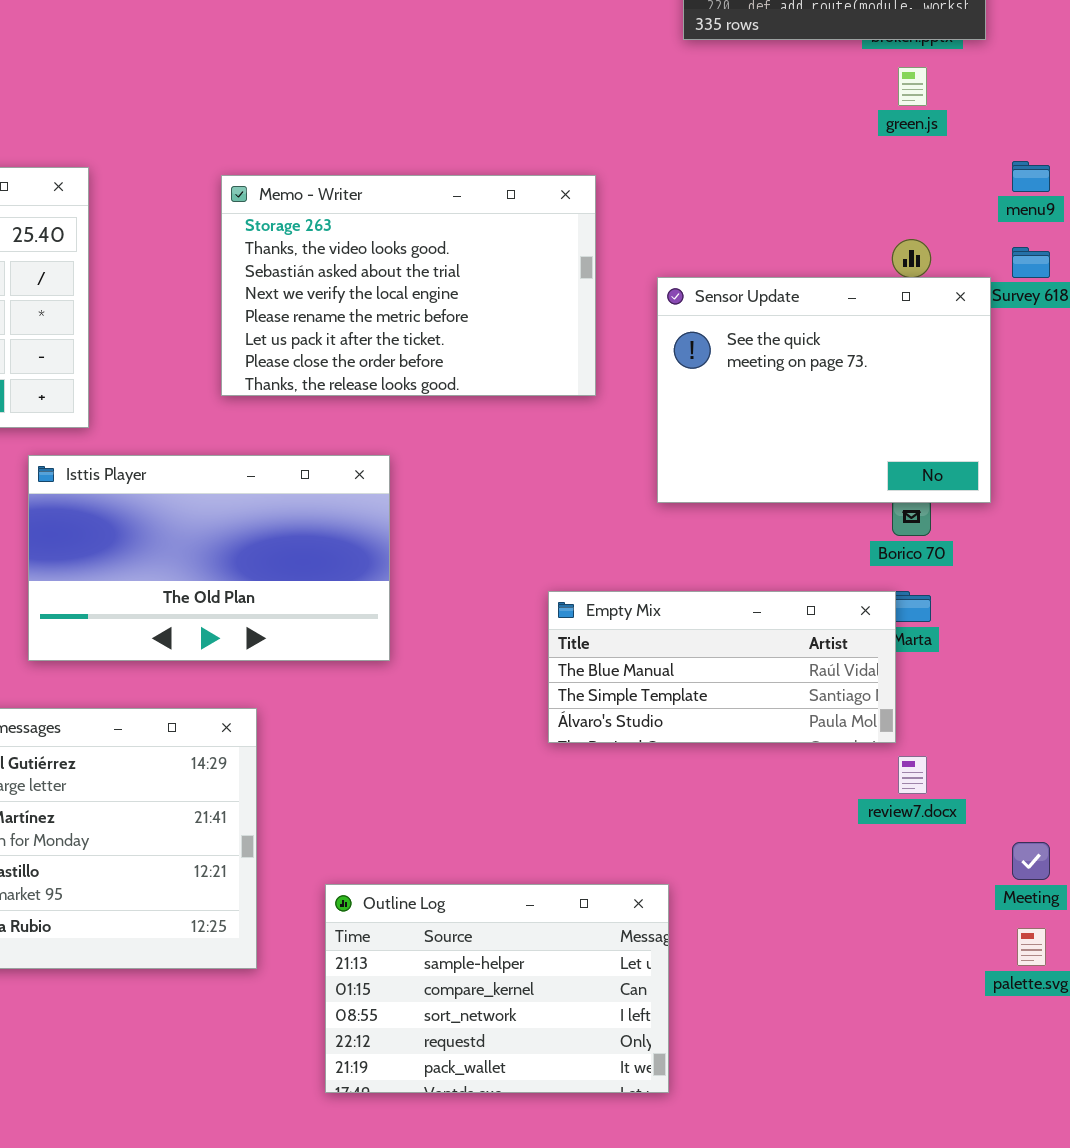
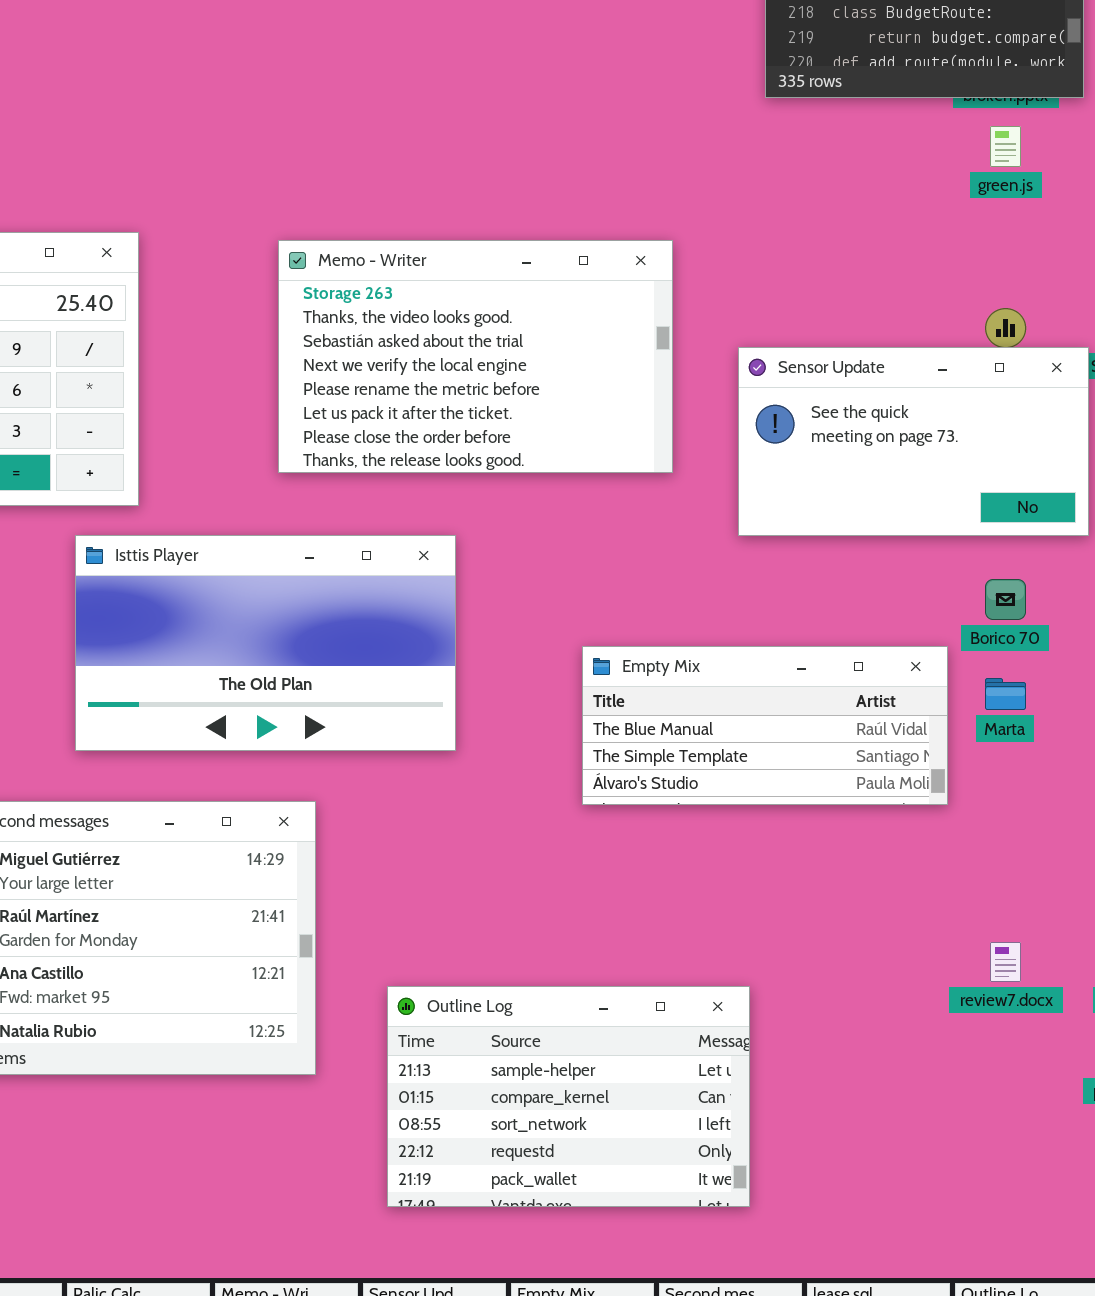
Sensor Update: [657,277,991,503] -> [738,347,1089,536], resized
Empty Mix: [548,591,896,743] -> [582,646,948,805], moved
review7.docx: [898,756,927,794] -> [990,942,1021,982], moved

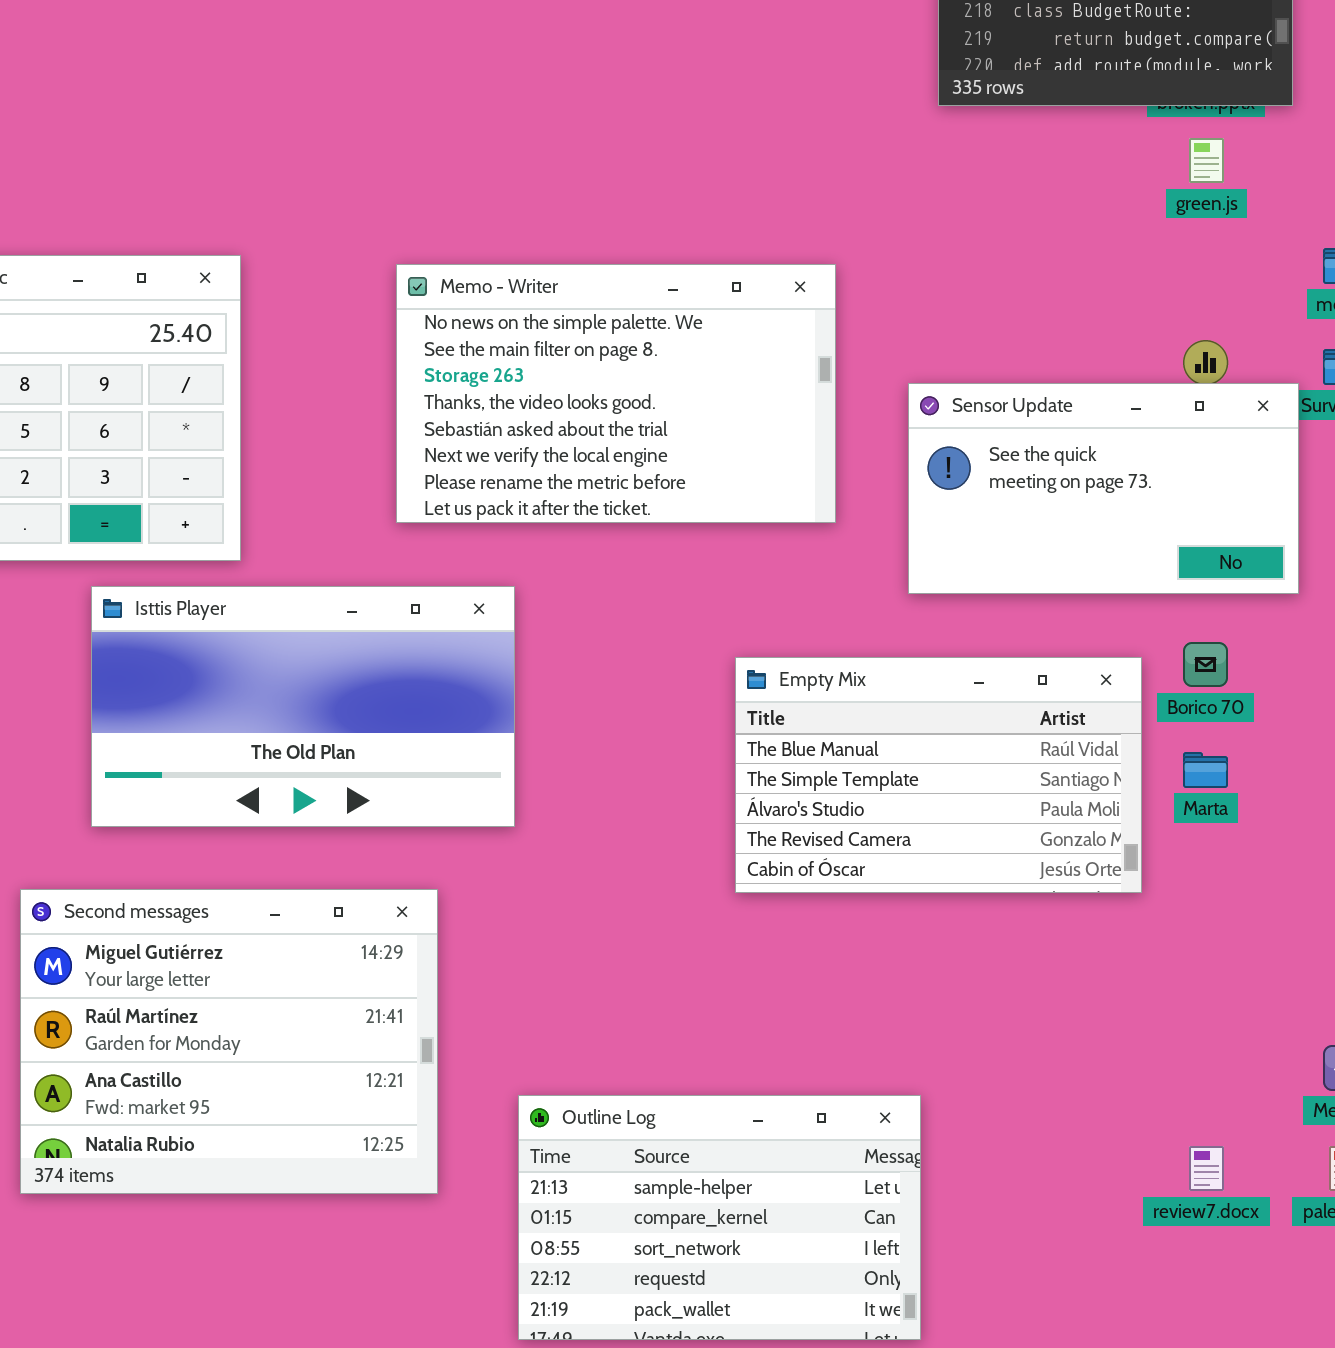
Memo - Writer: [278,240,673,473] -> [396,264,836,523], scrolled up 2 rows
Isttis Player: [75,535,456,751] -> [91,586,515,827], moved
Empty Mix: [582,646,948,805] -> [735,657,1142,893], resized
review7.docx: [990,942,1021,982] -> [1189,1146,1224,1191], moved

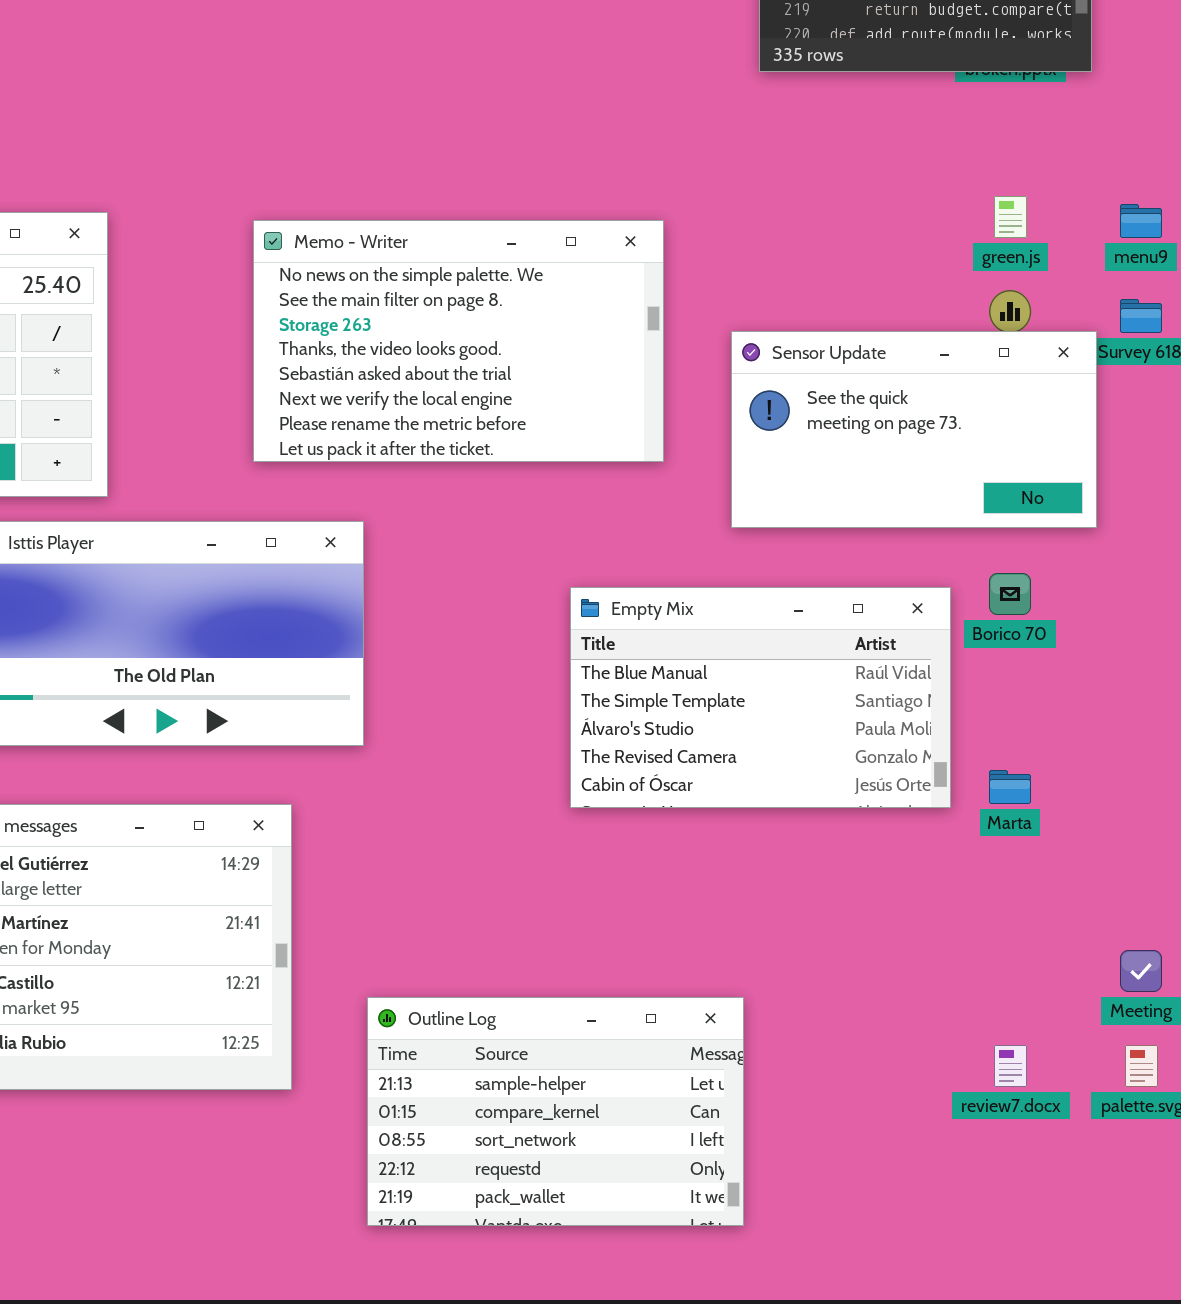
green.js: [1189,138,1224,183] -> [994,196,1027,238], moved
Marta: [1183,752,1228,788] -> [989,770,1031,804], moved

